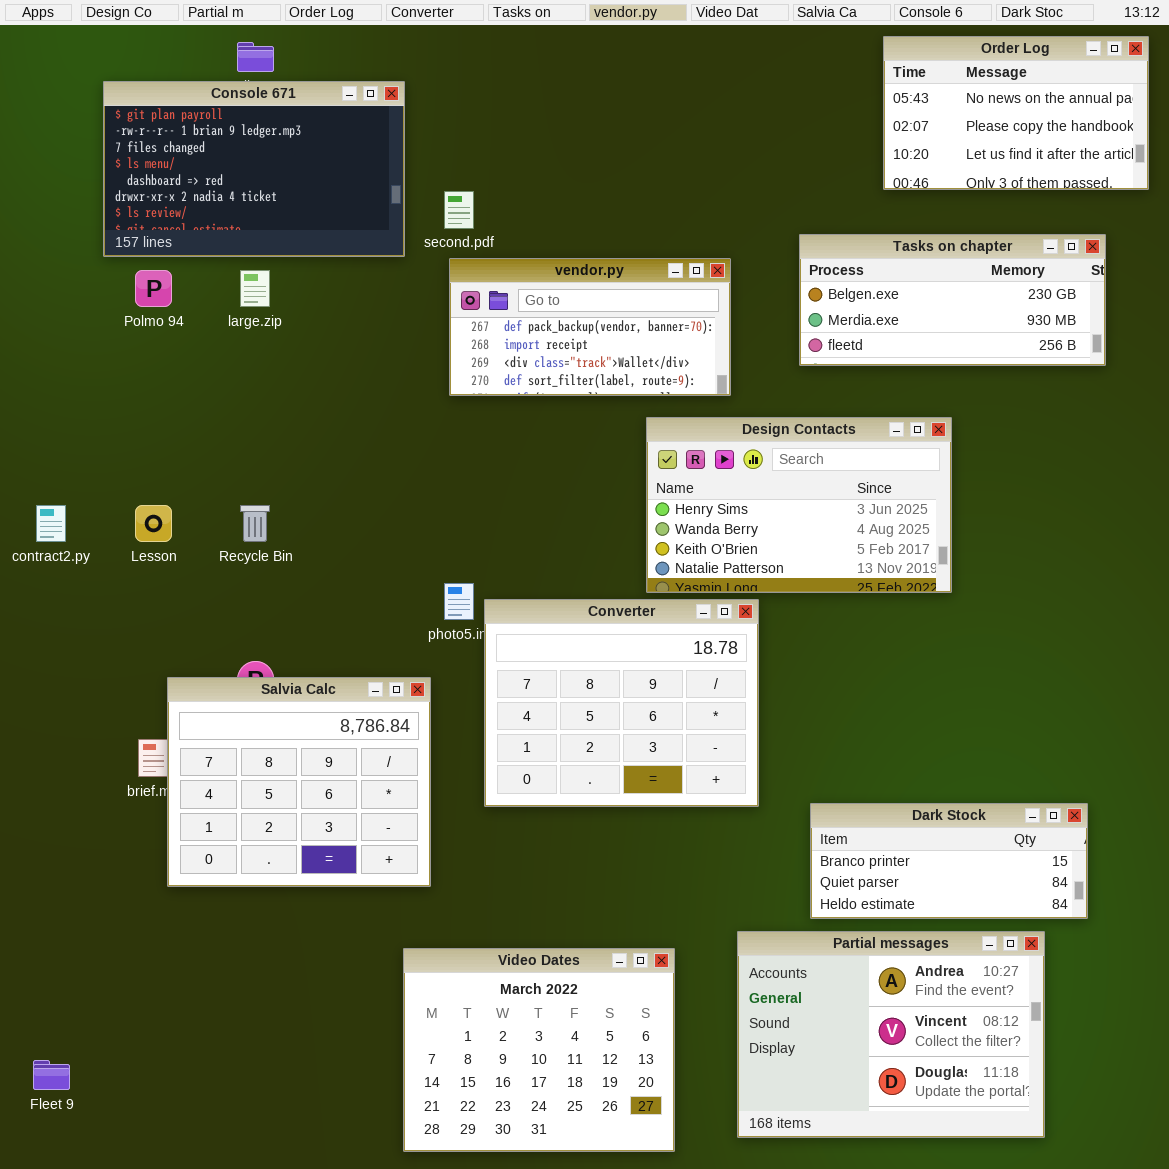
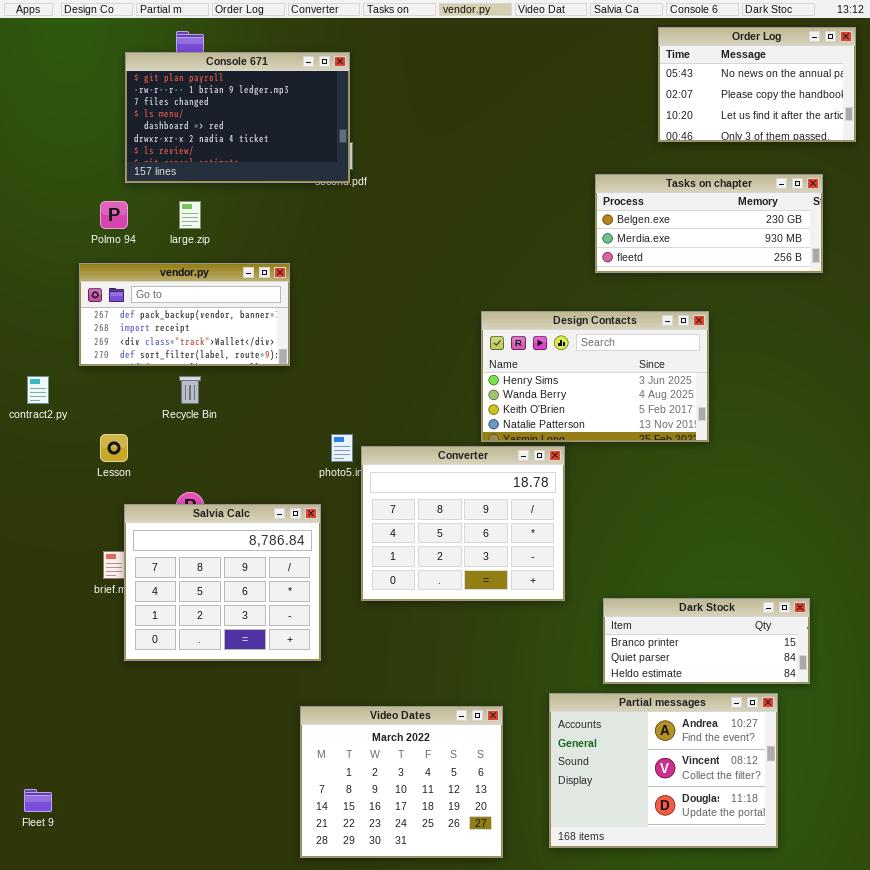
Console 671: [103,81,405,257] -> [125,52,350,183], moved
vendor.py: [449,258,731,396] -> [79,263,290,366], moved
Lesson: [135,505,172,542] -> [100,434,128,462], moved

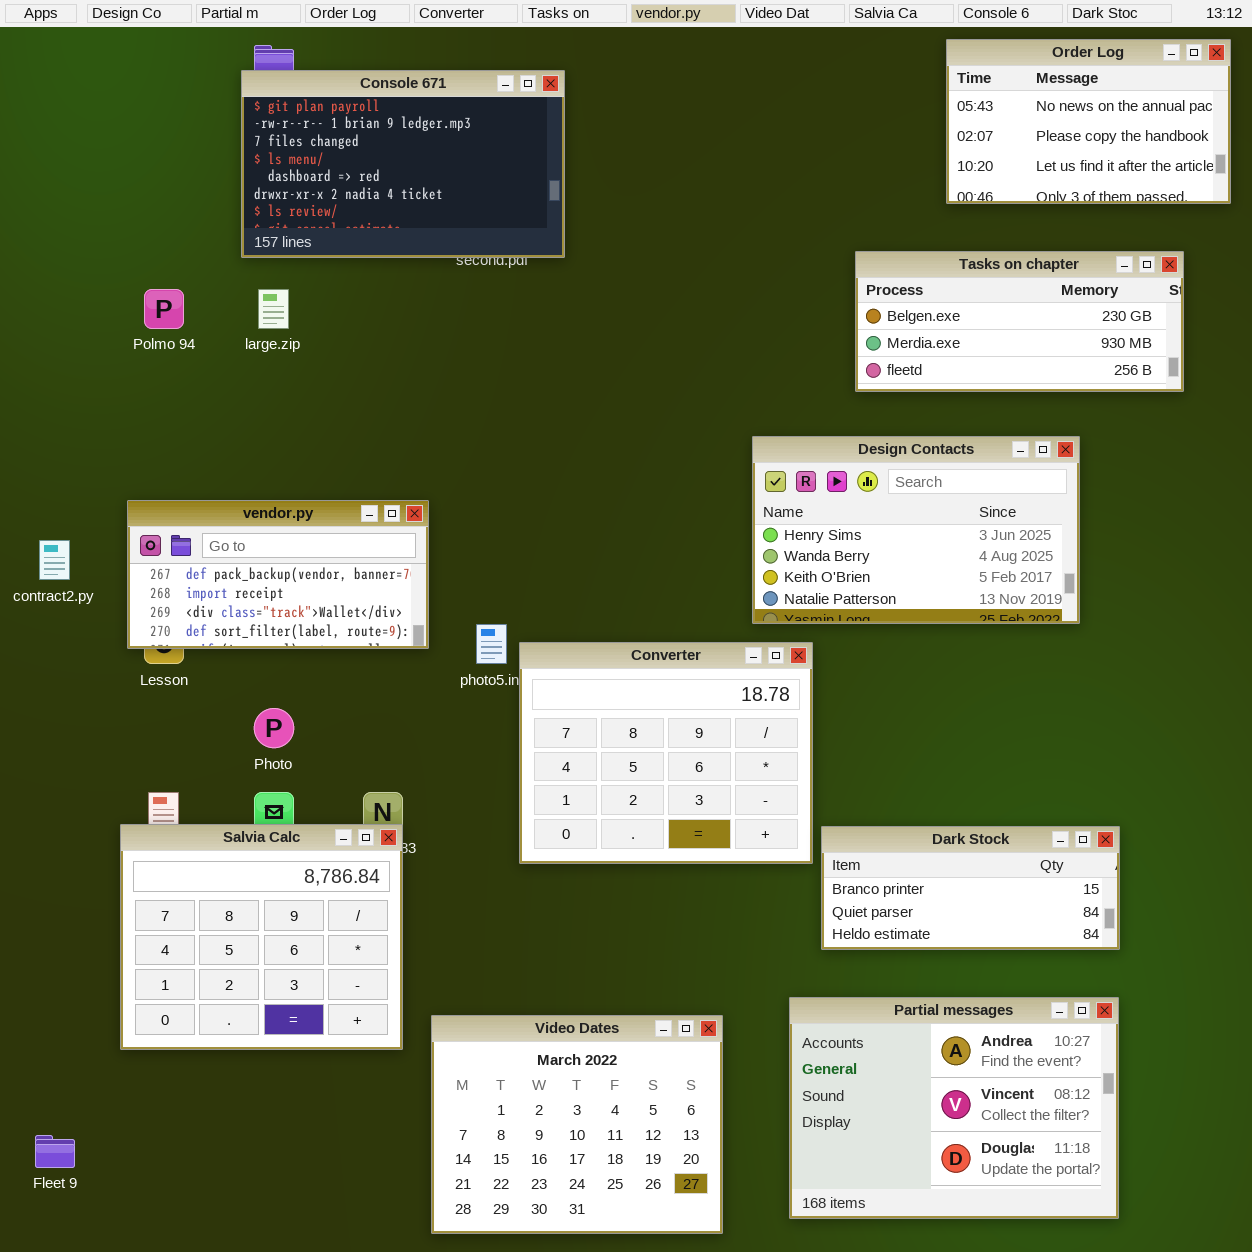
Console 671: [125,52,350,183] -> [241,70,565,258], moved
vendor.py: [79,263,290,366] -> [127,500,429,649], moved
Design Contacts: [481,311,709,442] -> [752,436,1080,624], moved
Salvia Calc: [124,504,321,661] -> [120,824,403,1050], moved
Dark Stock: [603,598,810,684] -> [821,826,1120,950], moved

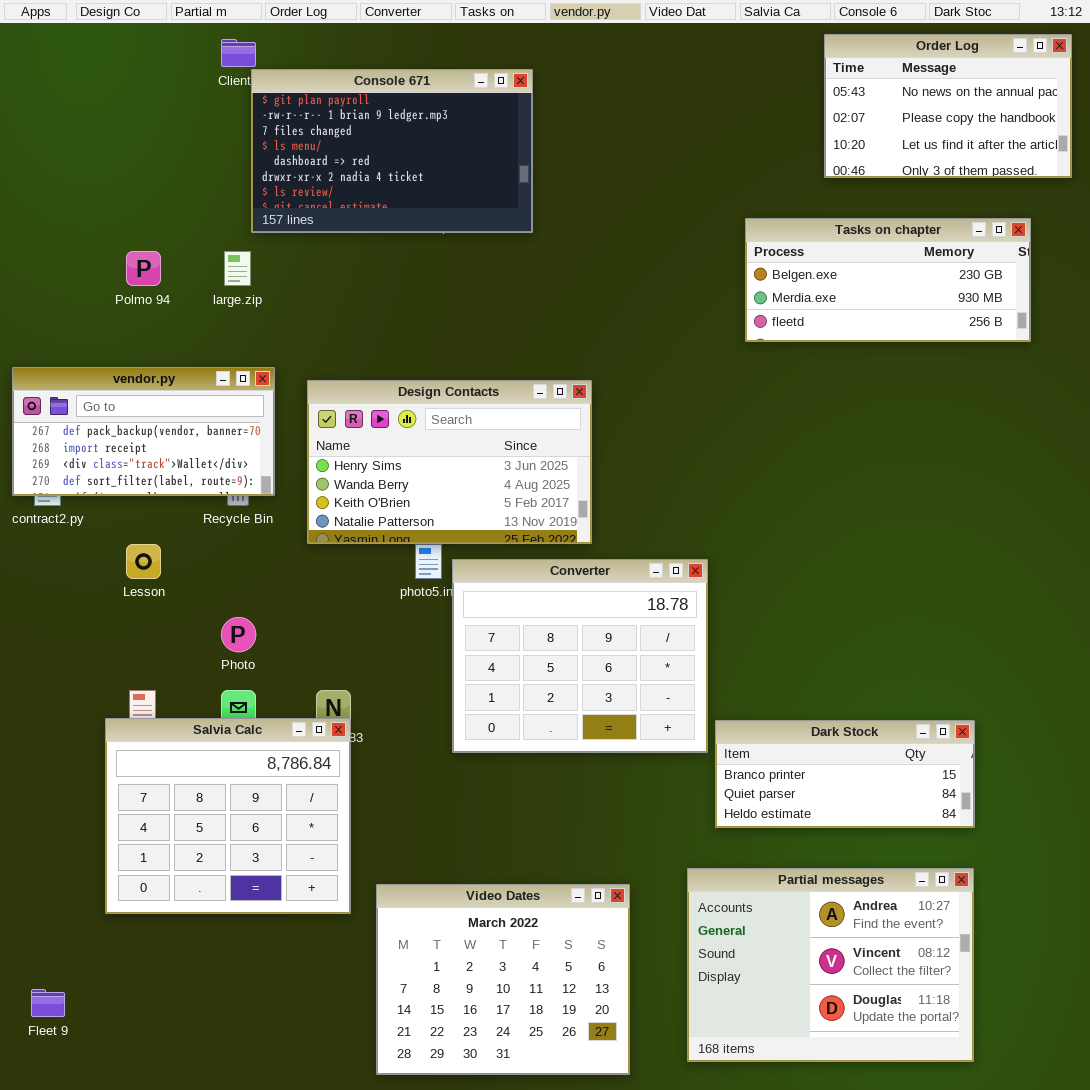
Console 671: [241,70,565,258] -> [251,69,533,233], moved
Design Contacts: [752,436,1080,624] -> [307,380,592,544], moved
vendor.py: [127,500,429,649] -> [12,367,275,496], moved

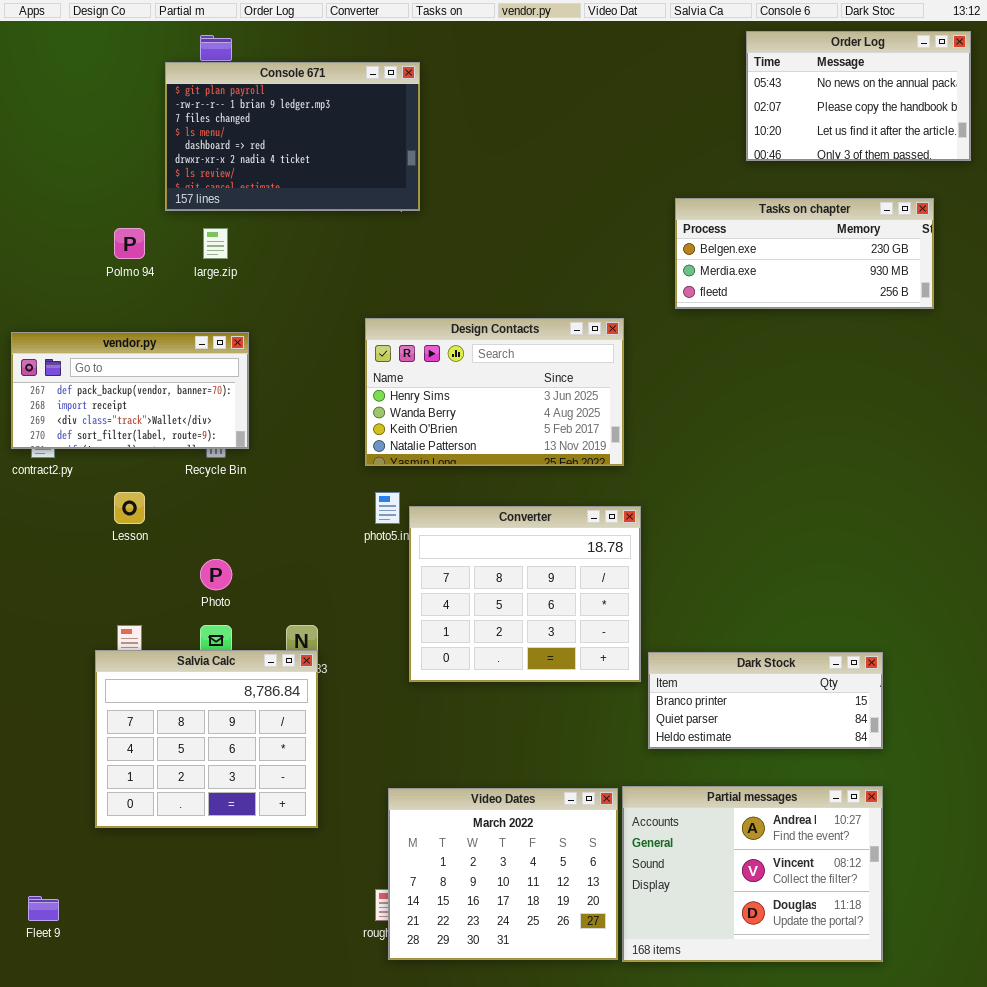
Console 671: [251,69,533,233] -> [165,62,420,211], moved
Design Contacts: [307,380,592,544] -> [365,318,624,466], moved
Video Dates: [376,884,630,1075] -> [388,788,618,960], moved

